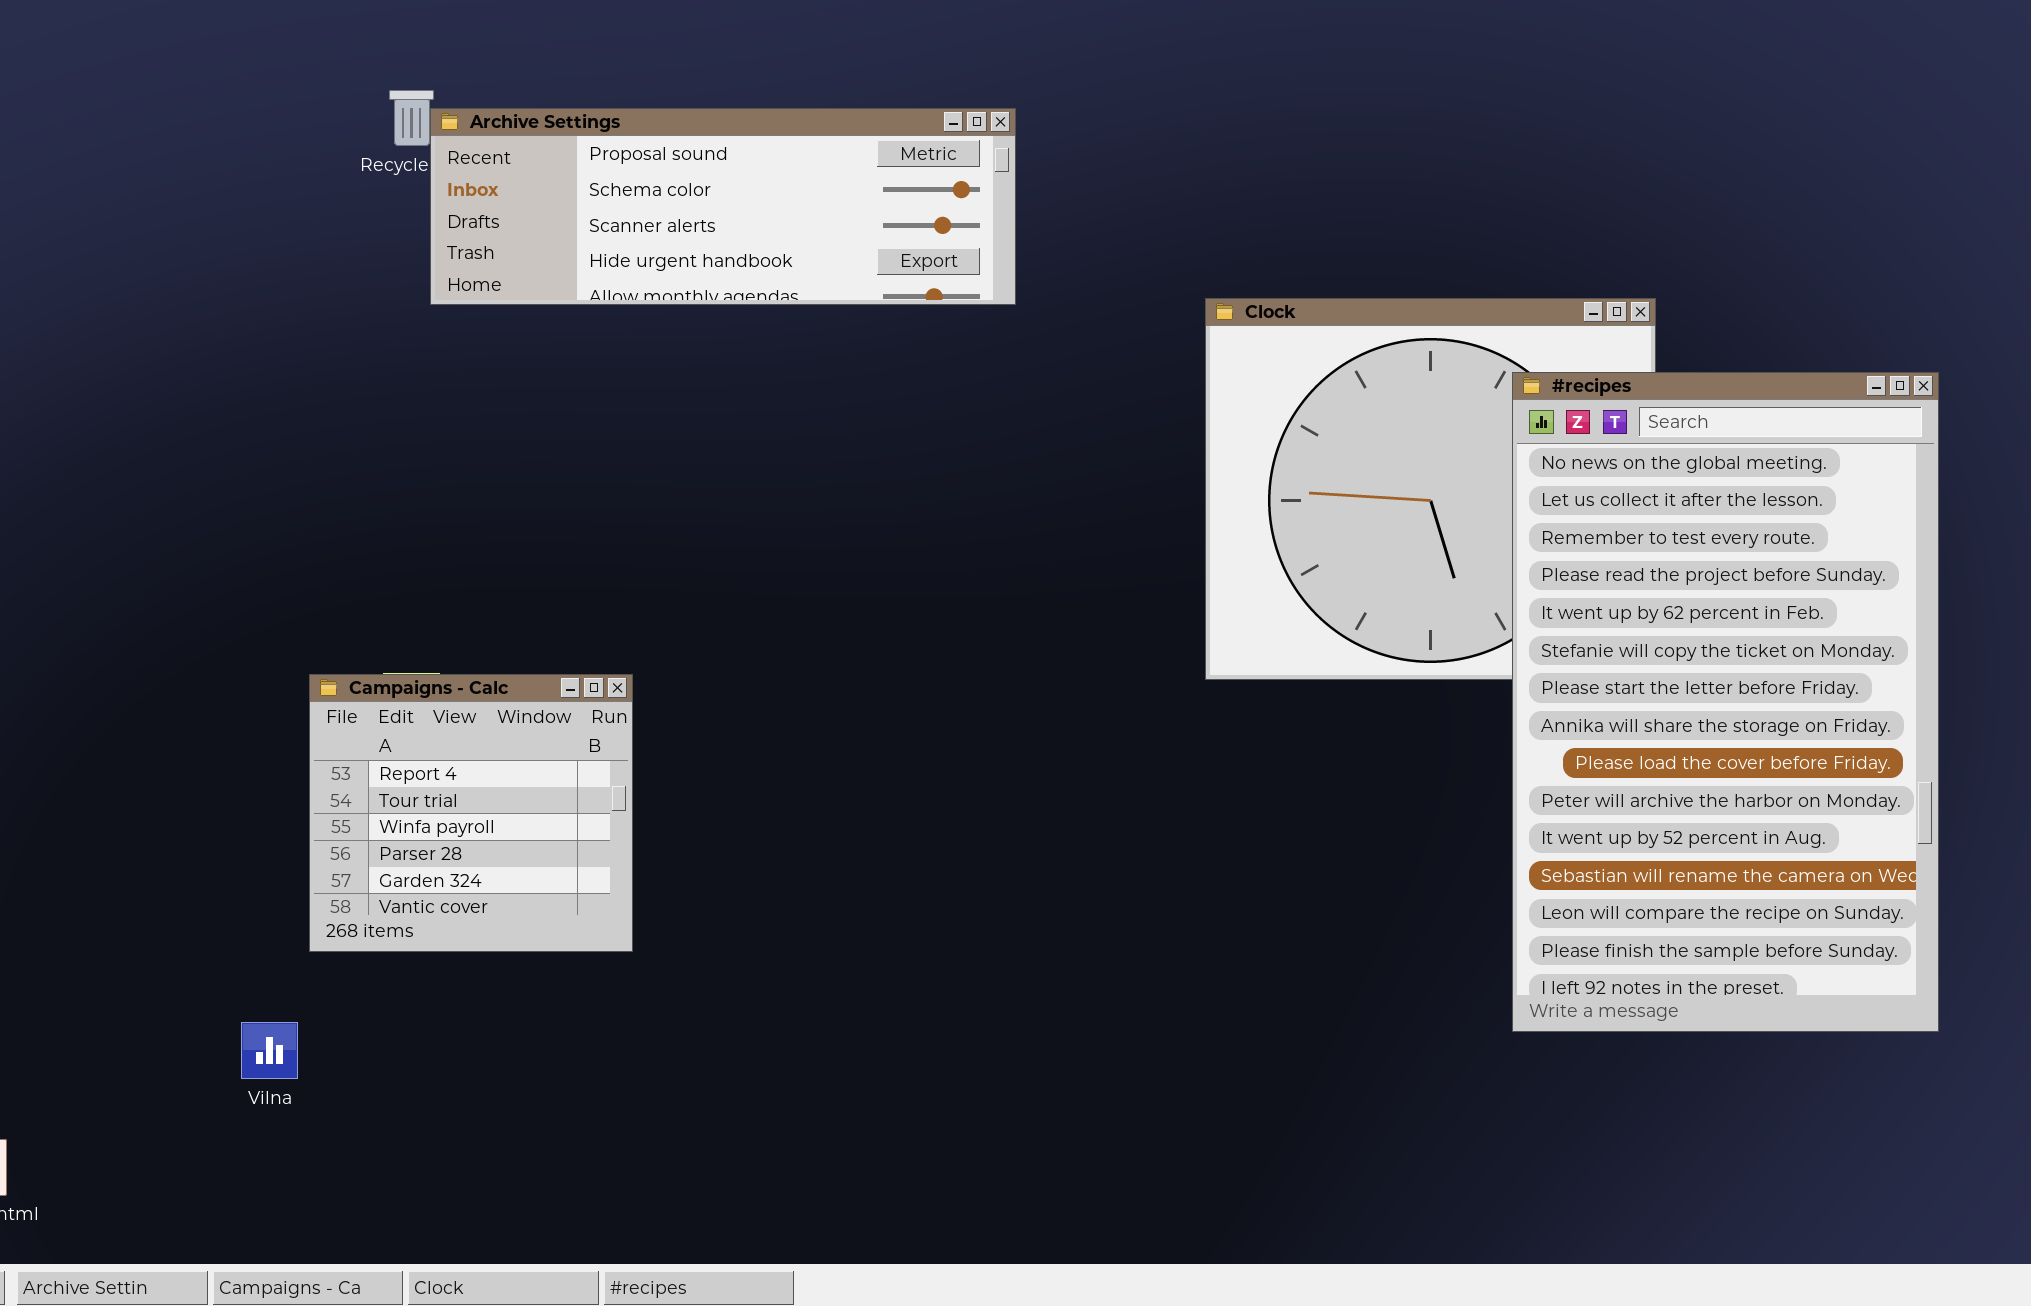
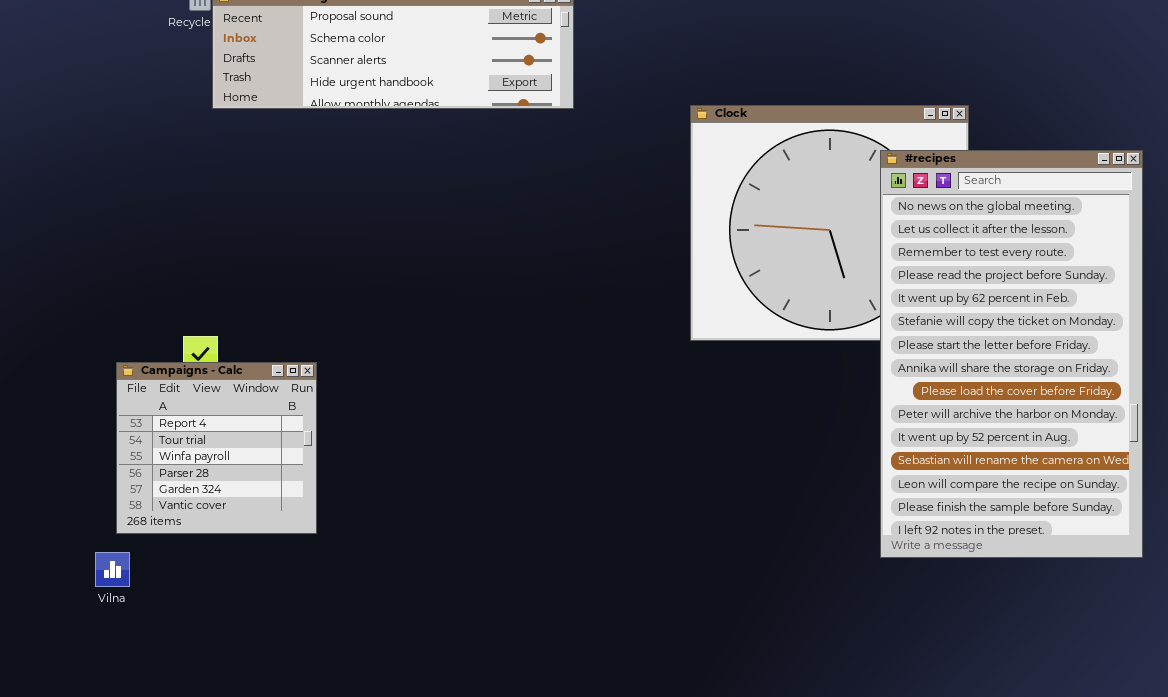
Campaigns - Calc: [309,674,633,952] -> [116,362,317,534], moved

